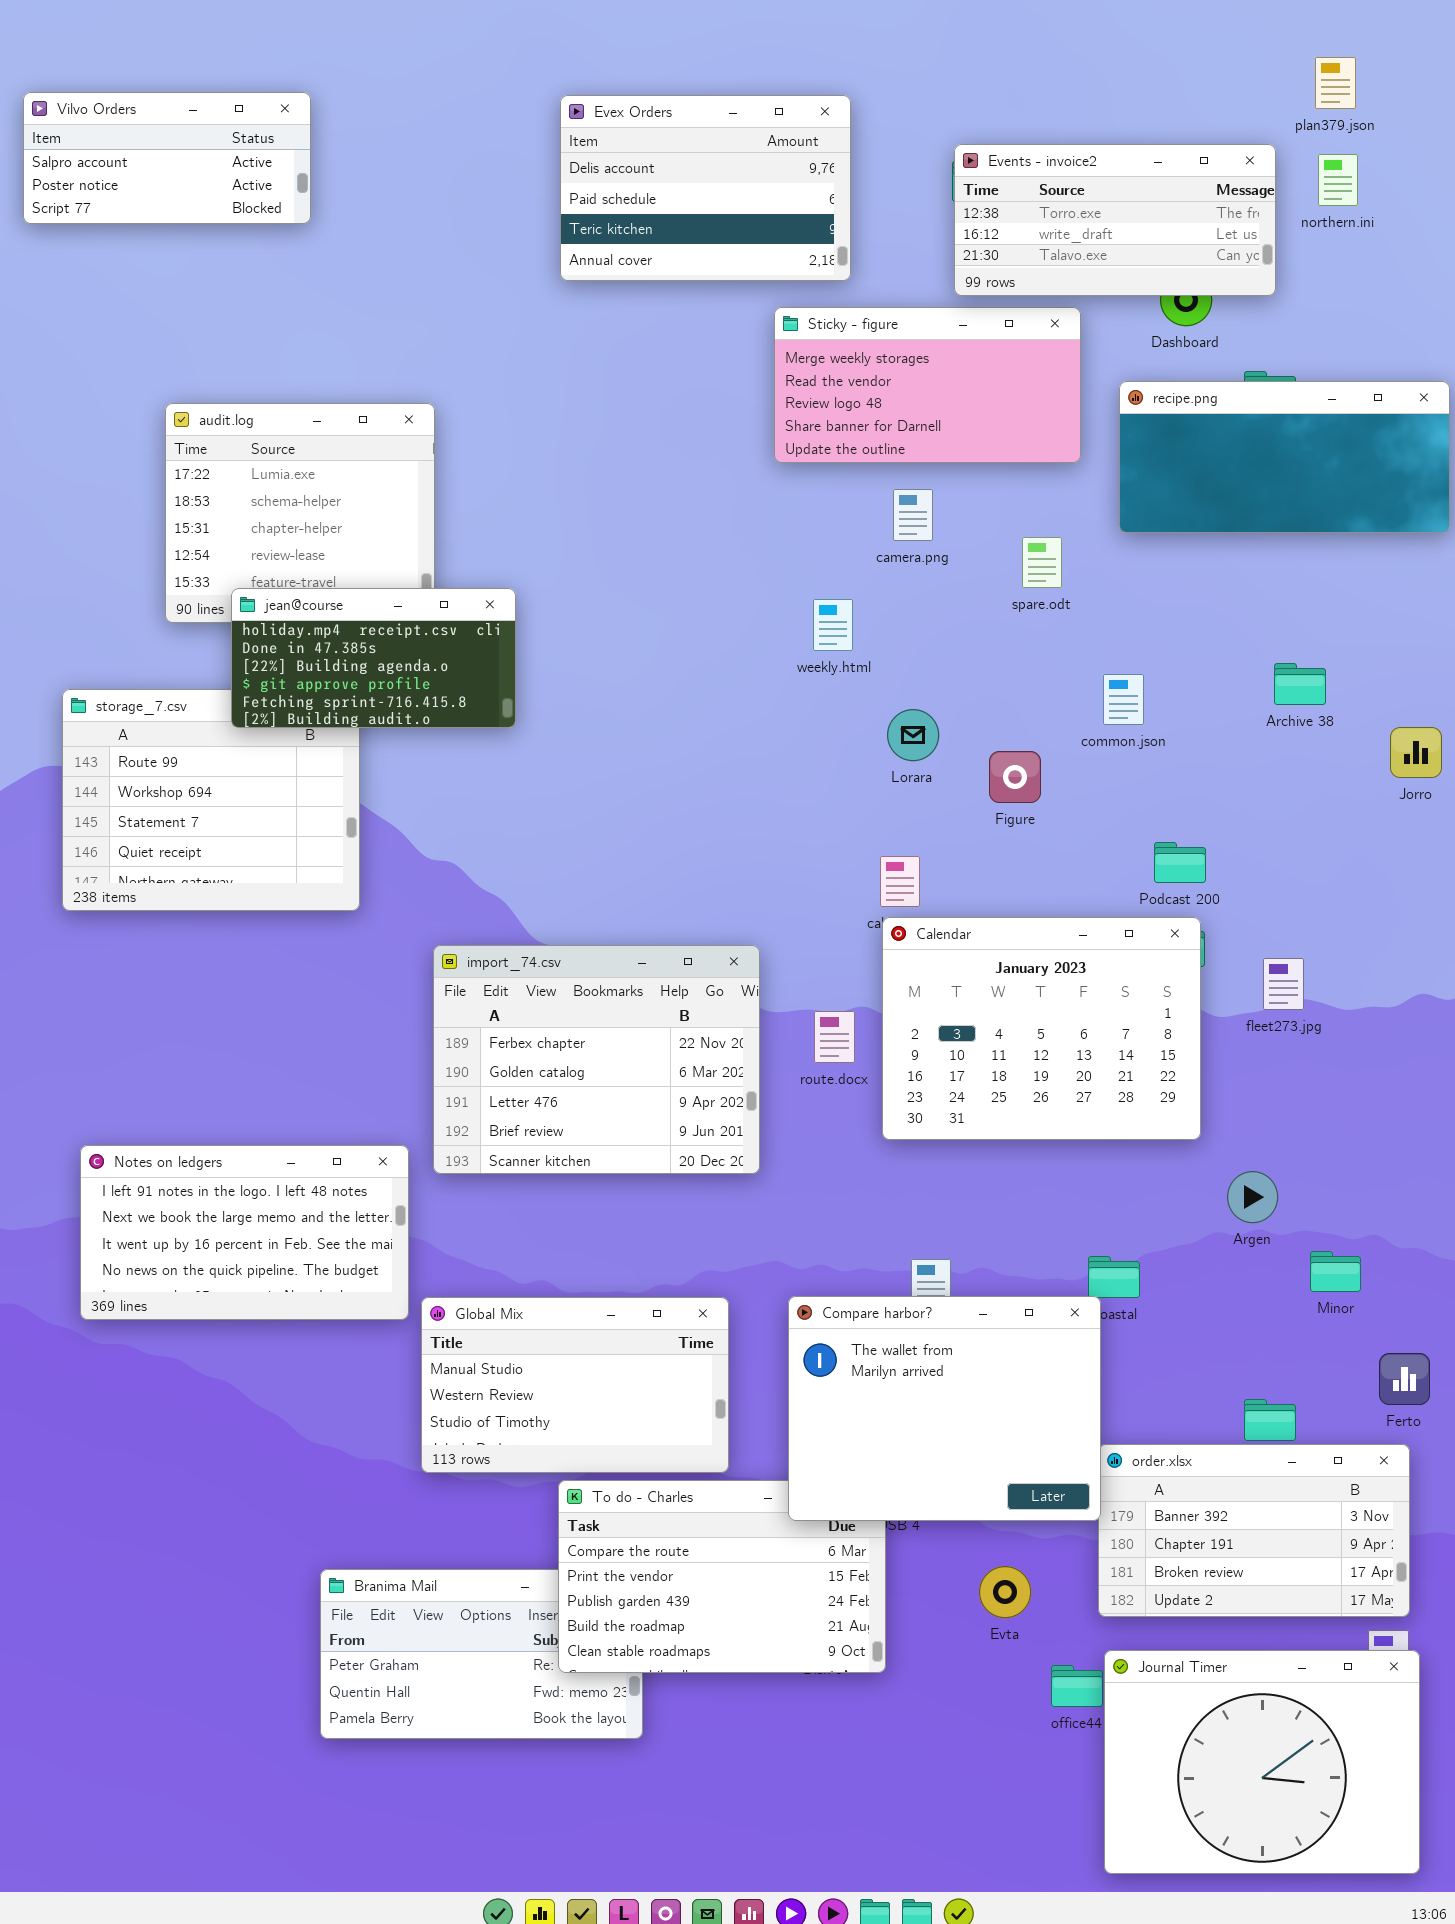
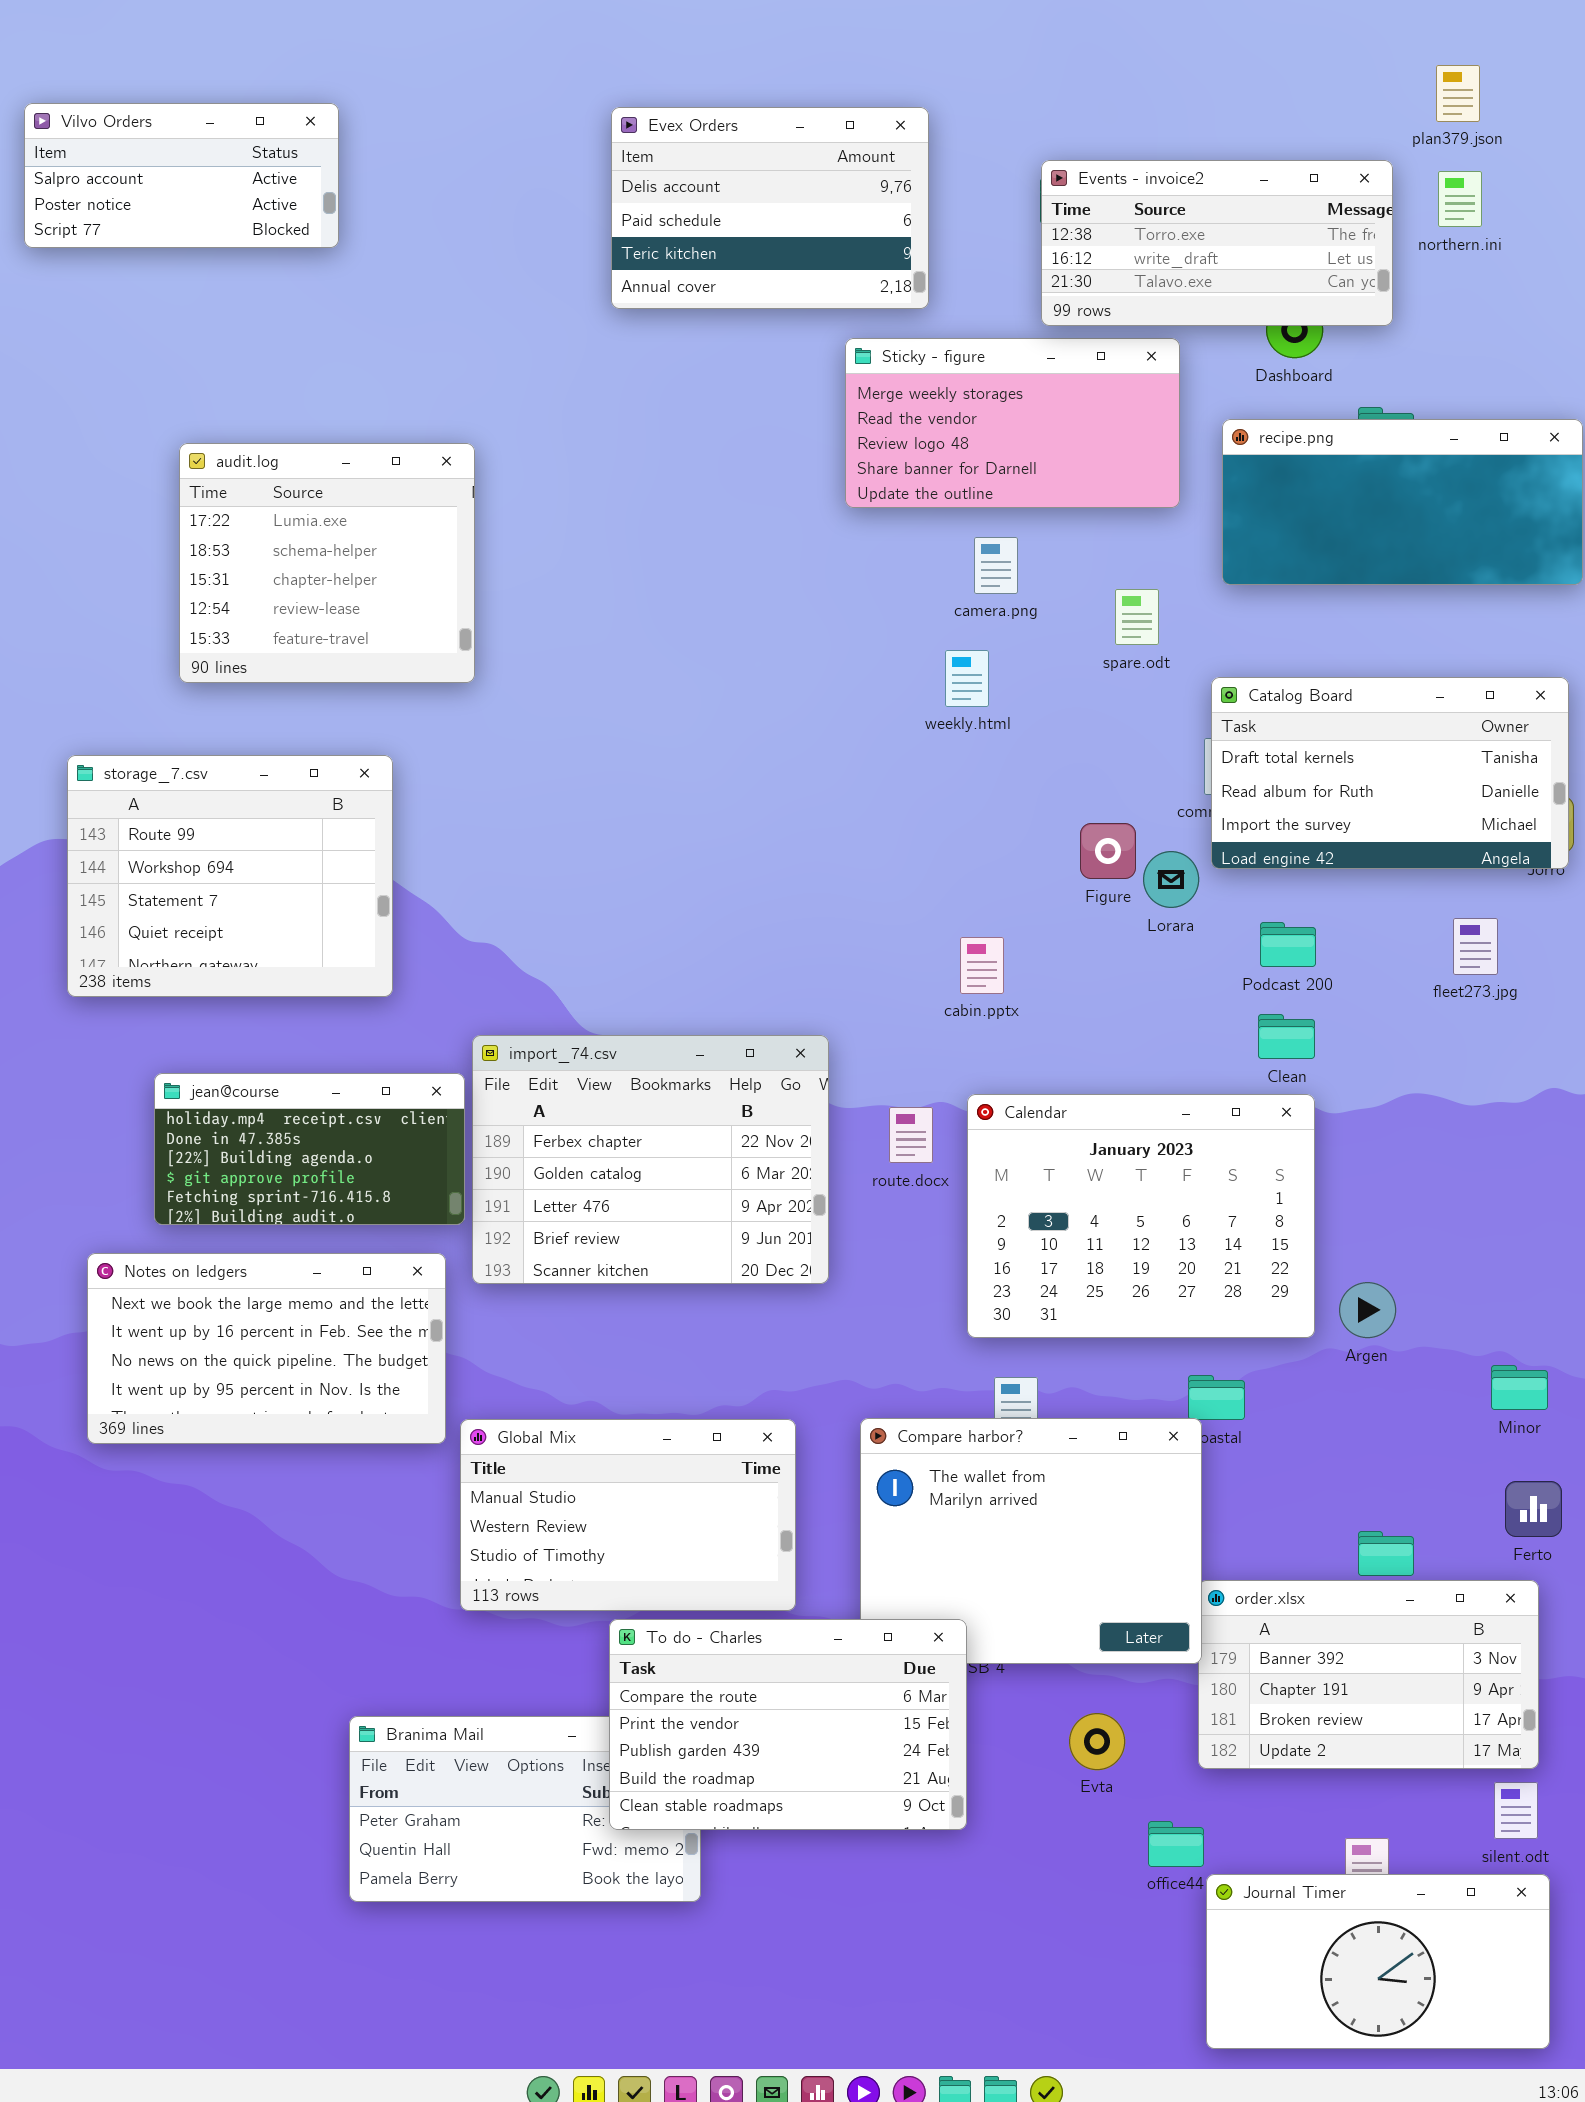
jean@course: [231,588,516,728] -> [154,1073,465,1225], moved
weekly.html: [813,599,853,651] -> [945,650,989,707], moved
Catalog Board: none -> [1211,677,1569,869], opened
Lorara: [887,709,939,761] -> [1143,851,1199,908], moved
Calendar: [882,917,1201,1140] -> [967,1094,1315,1338], moved
fleet273.jpg: [1263,958,1304,1010] -> [1453,918,1498,975], moved
Notes on ledgers: [80,1145,409,1320] -> [87,1253,446,1444], scrolled down 1 row
Minor: [1310,1251,1361,1292] -> [1491,1365,1548,1410], moved
To do - Charles: [558,1480,886,1673] -> [609,1619,967,1830], raised
Journal Timer: [1104,1650,1420,1874] -> [1206,1874,1550,2049], resized

